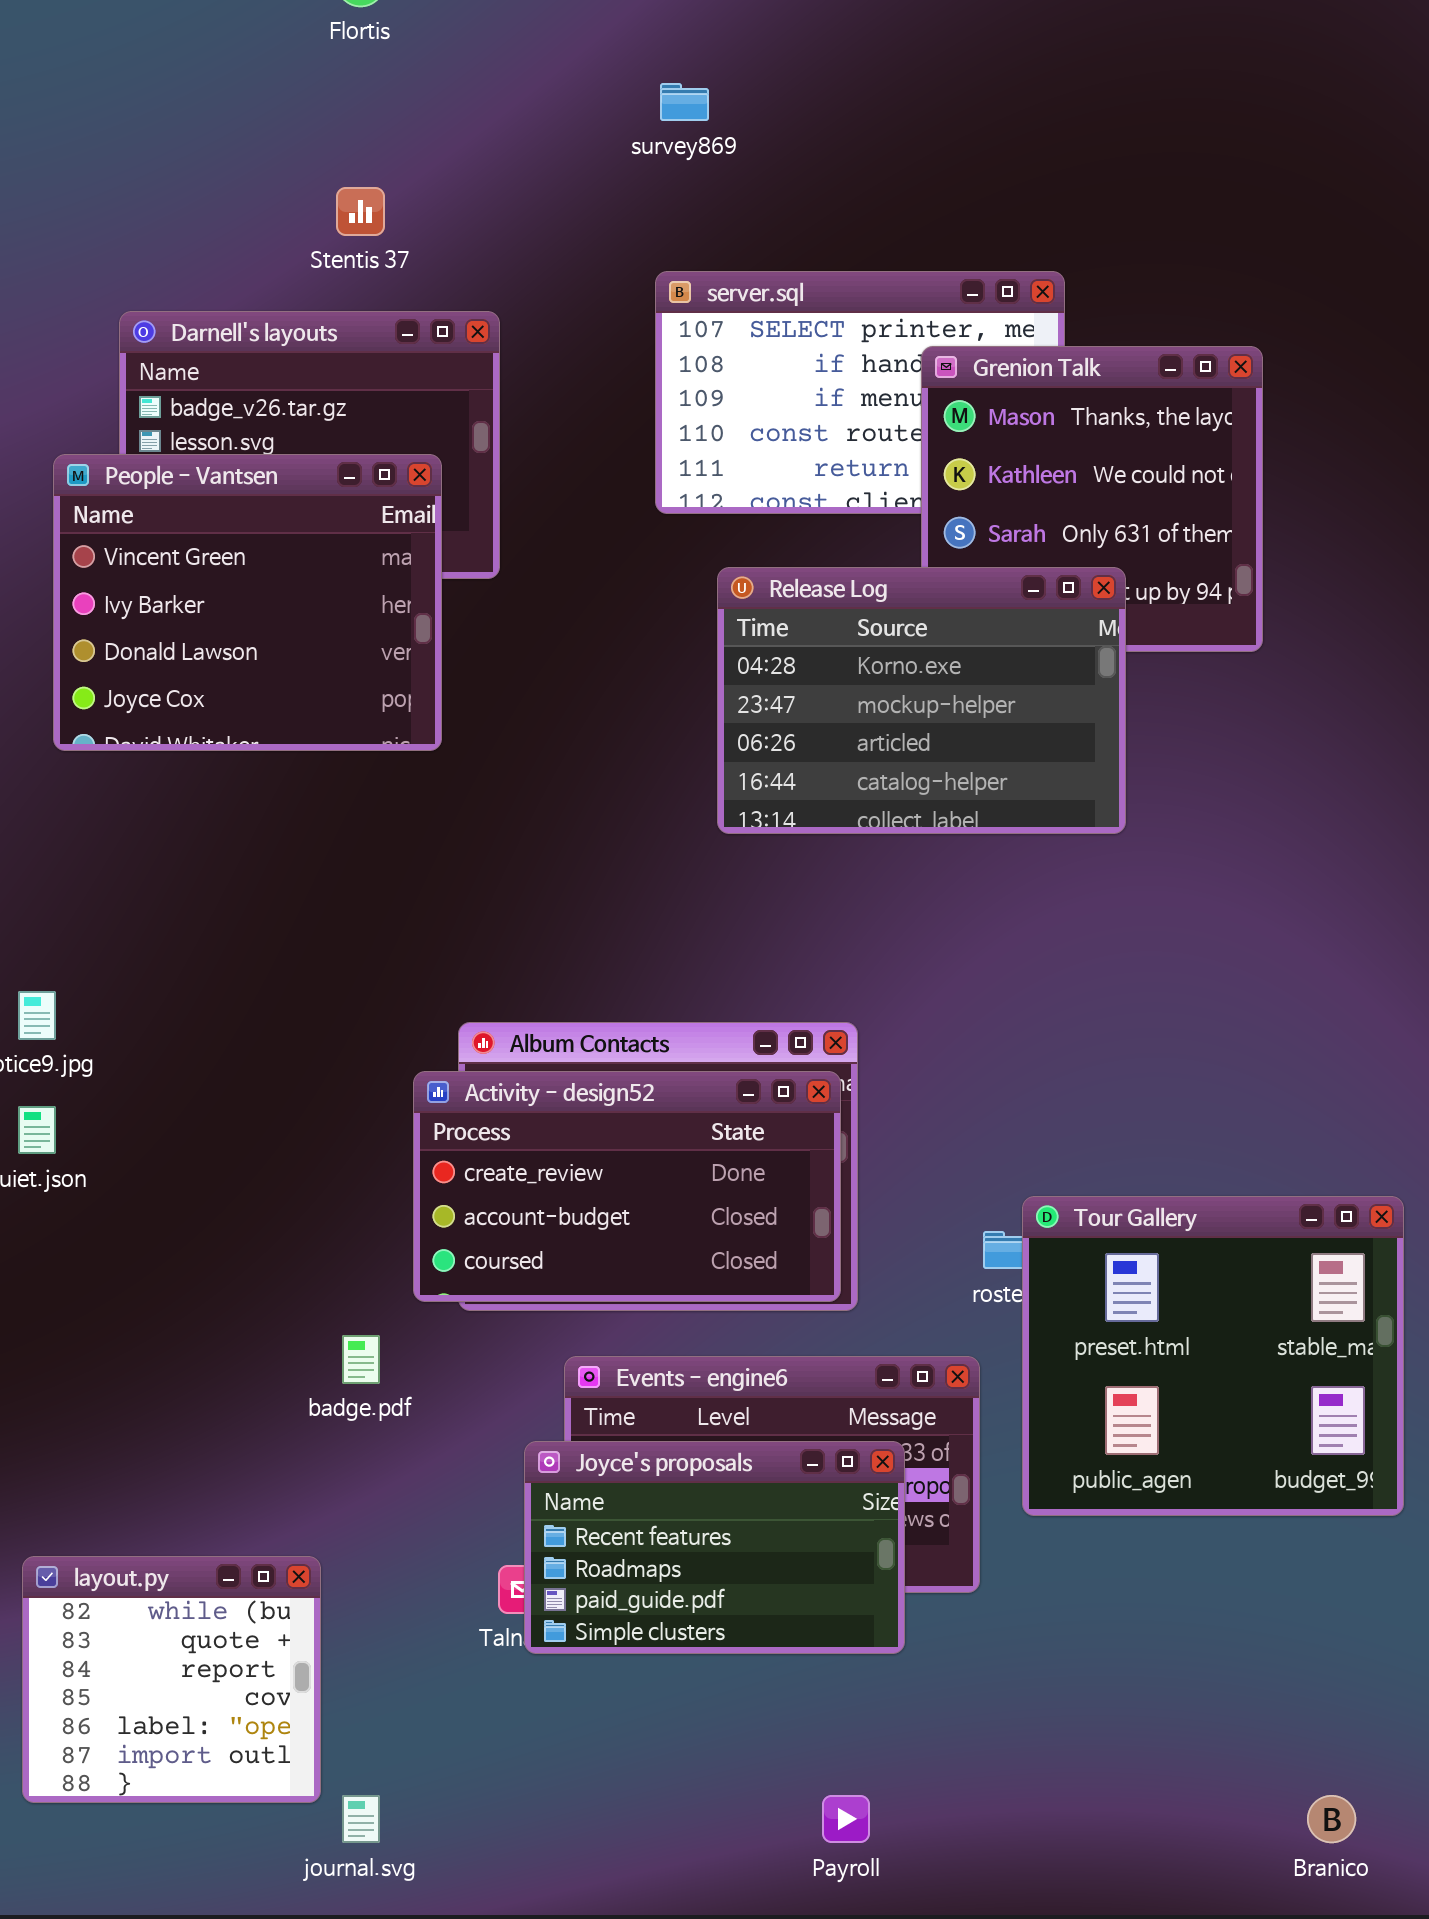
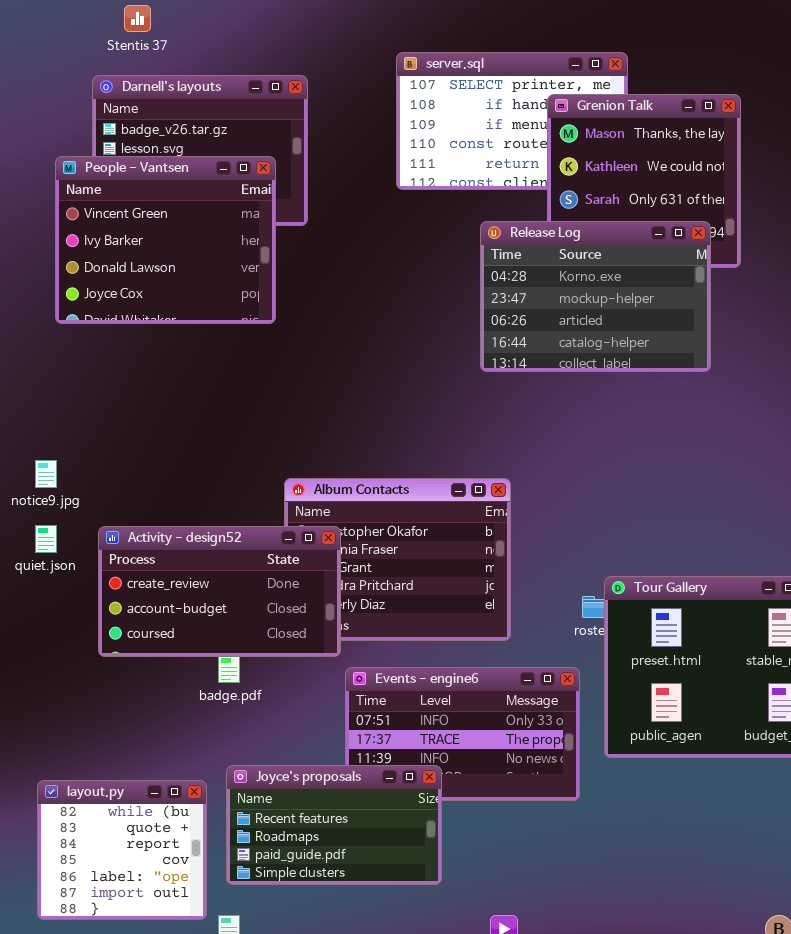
Stentis 37: [336,187,385,236] -> [124,5,151,32], moved
Release Log: [717,567,1126,834] -> [480,221,711,372], moved
Activity - design52: [413,1071,841,1302] -> [98,526,341,657], moved
Joyce's proposals: [524,1441,905,1654] -> [226,765,442,885], moved

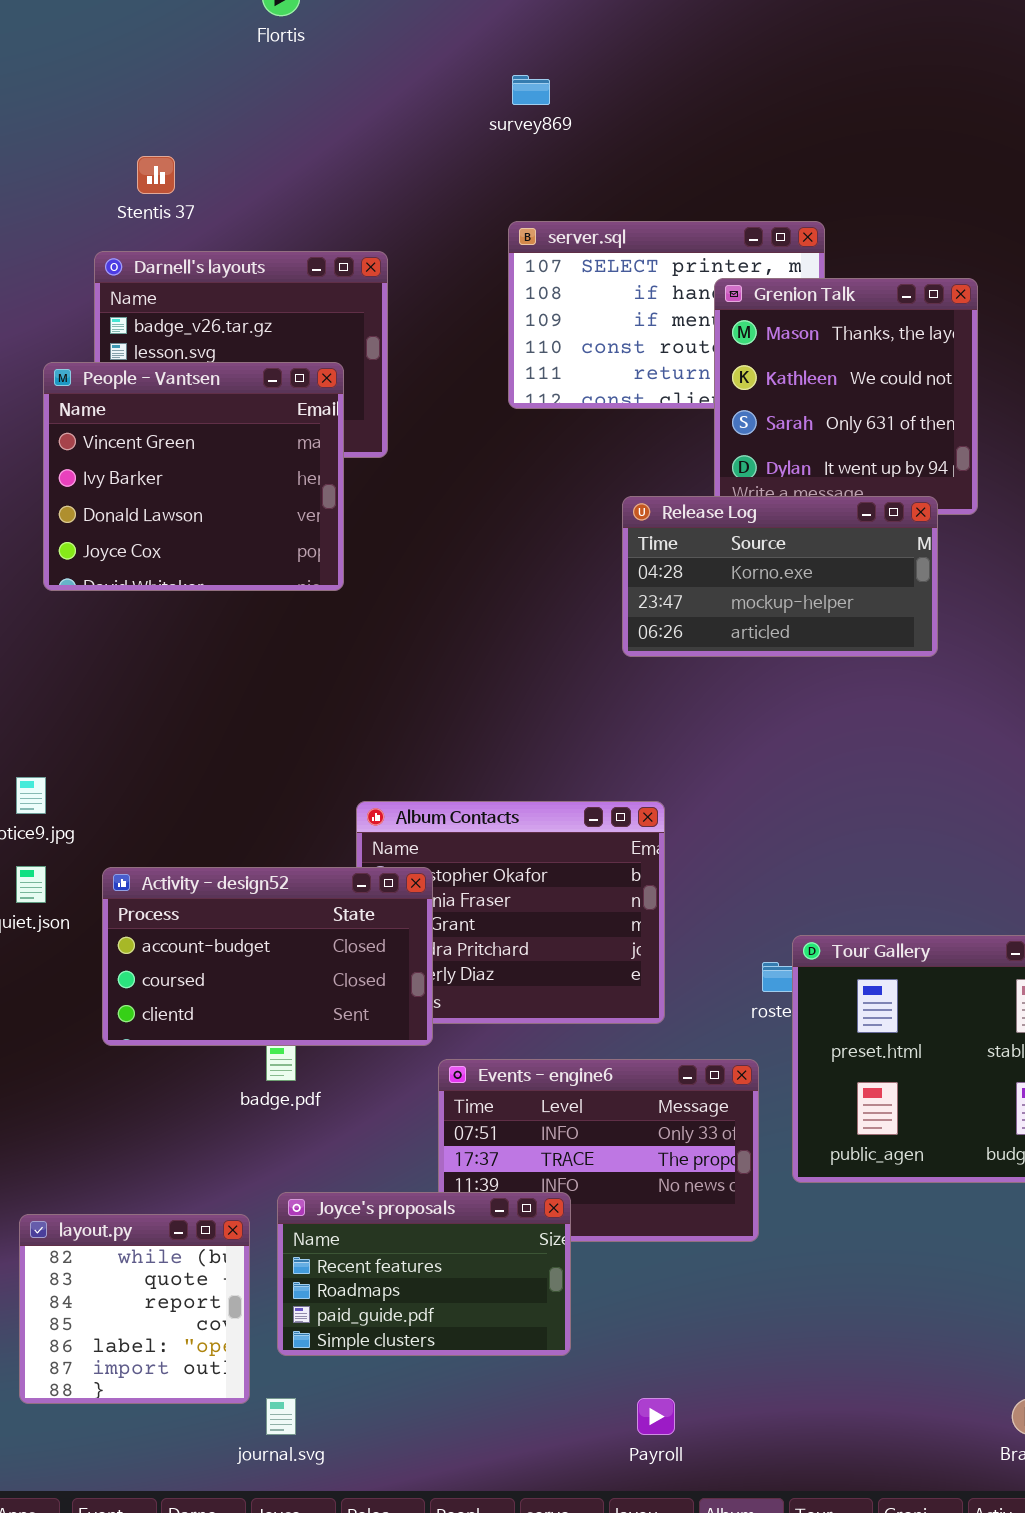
Release Log: [480,221,711,372] -> [622,496,938,657], resized
Activity - design52: [98,526,341,657] -> [102,867,433,1046], scrolled down 1 row

